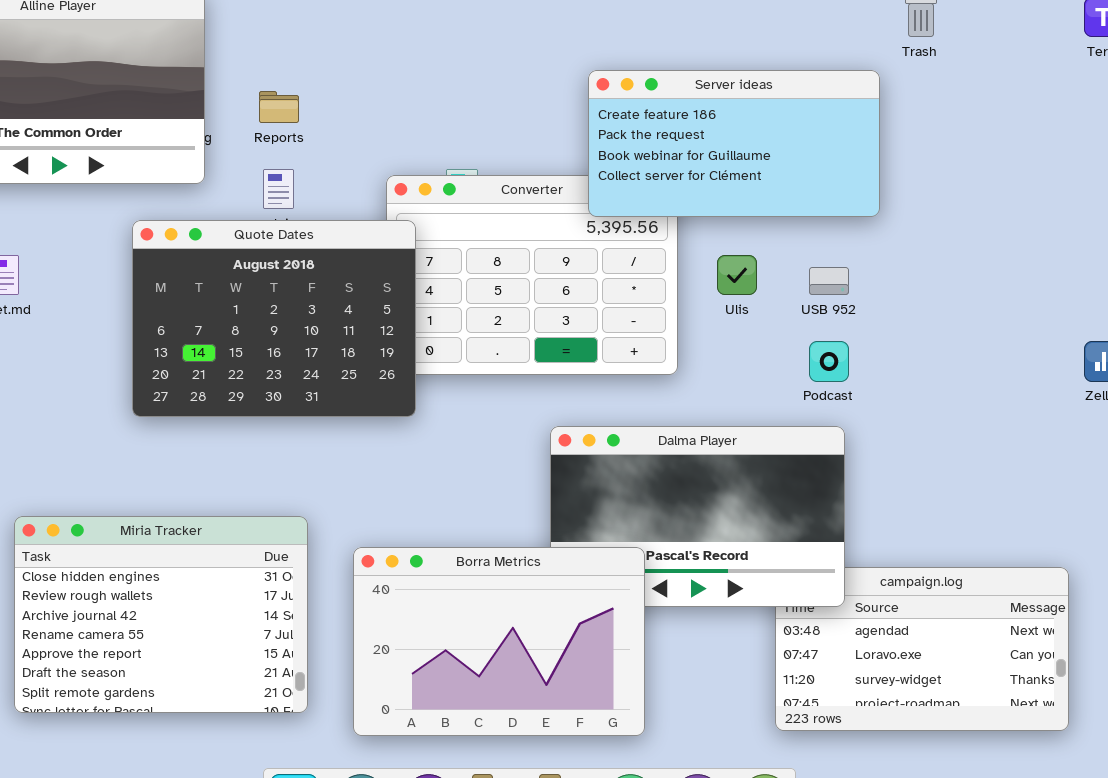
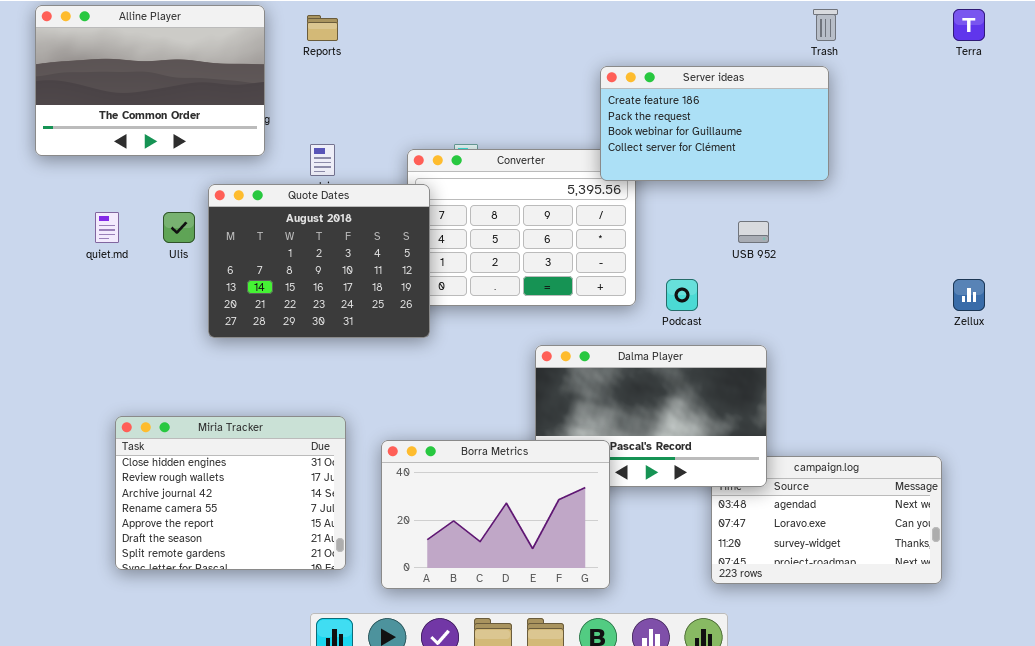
Server ideas: [588,70,880,217] -> [600,66,829,181], moved
Reports: [259,91,299,123] -> [307,15,338,41], moved
Ulis: [717,255,757,295] -> [163,212,195,243], moved
Podcast: [809,341,849,382] -> [666,279,698,311], moved

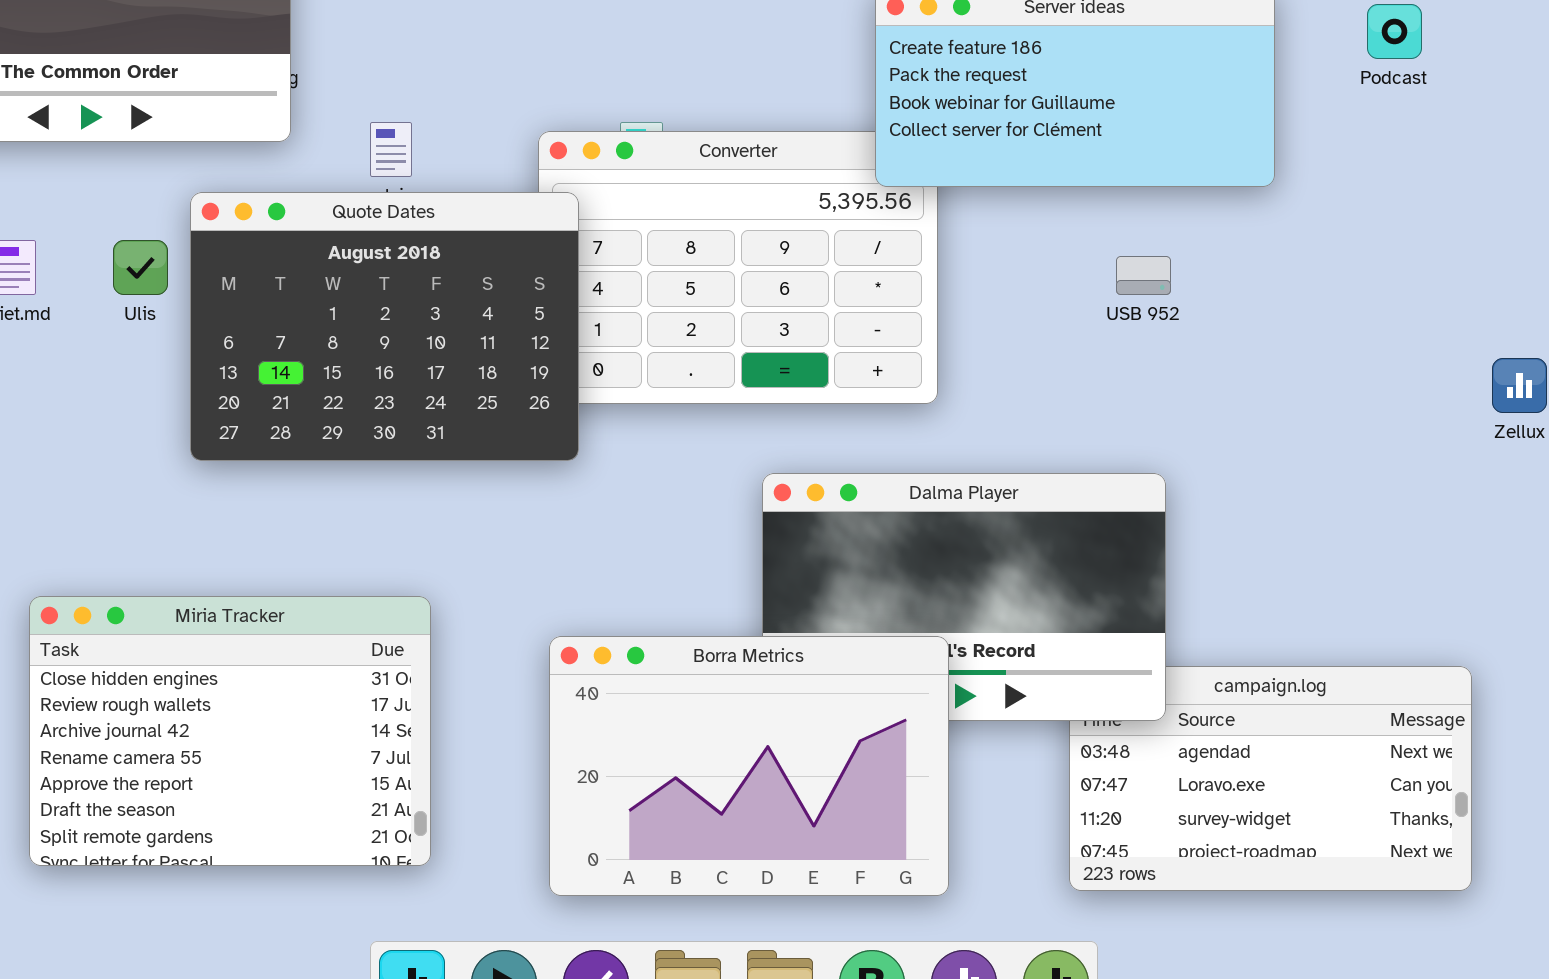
Podcast: [666,279,698,311] -> [1367,4,1422,59], moved
Borra Metrics: [381,440,610,589] -> [549,636,949,896], moved

